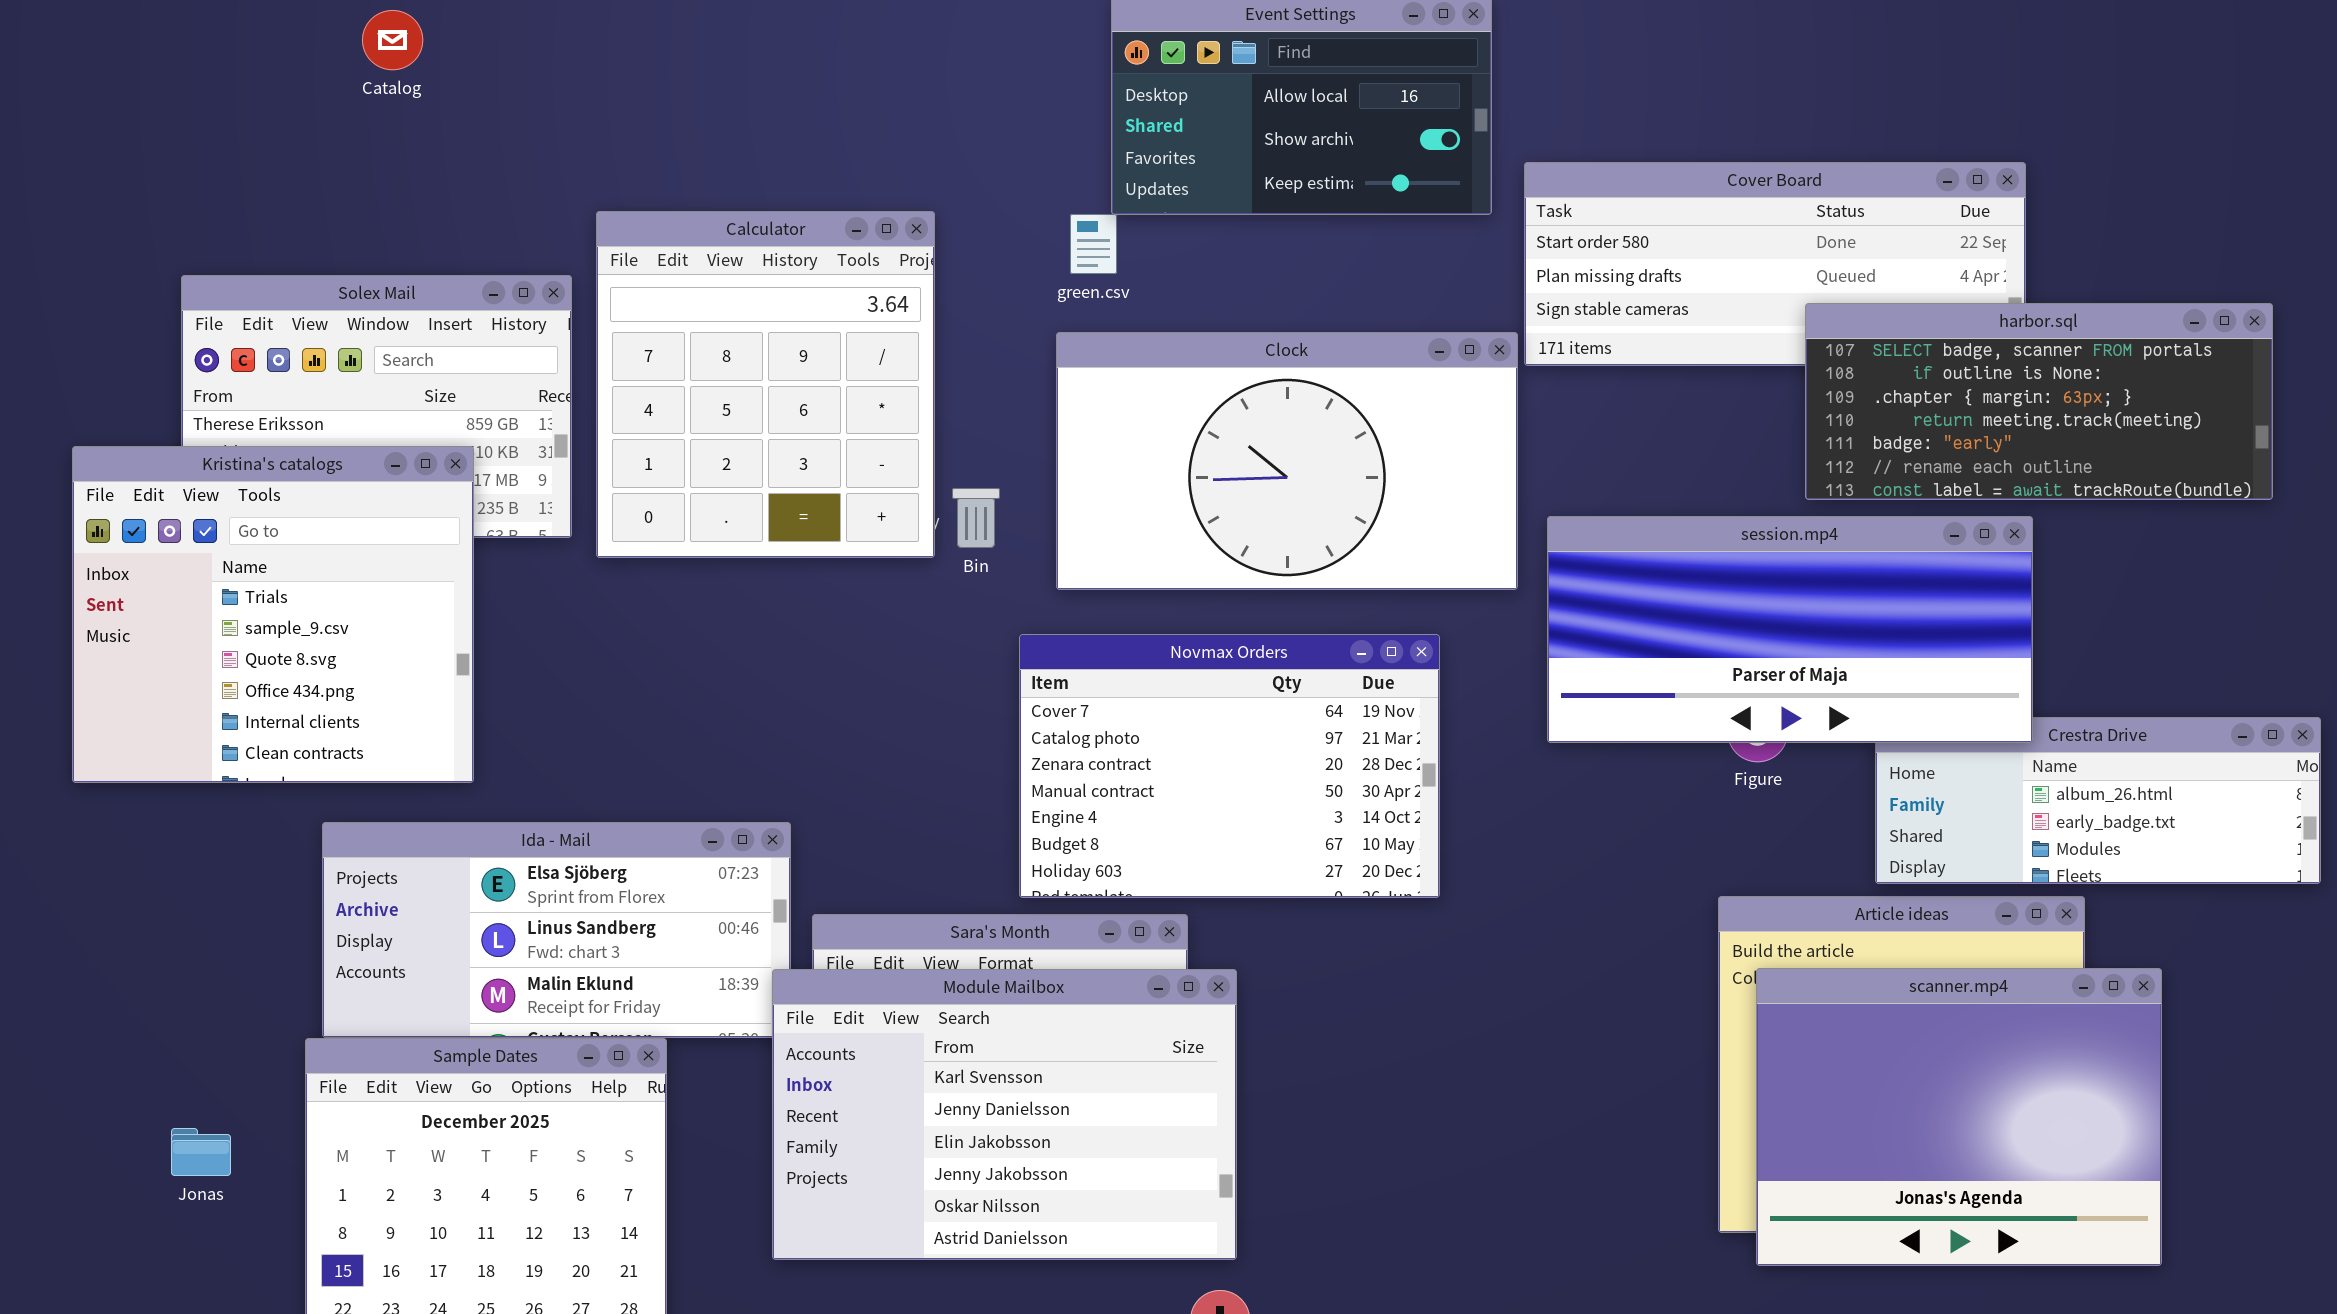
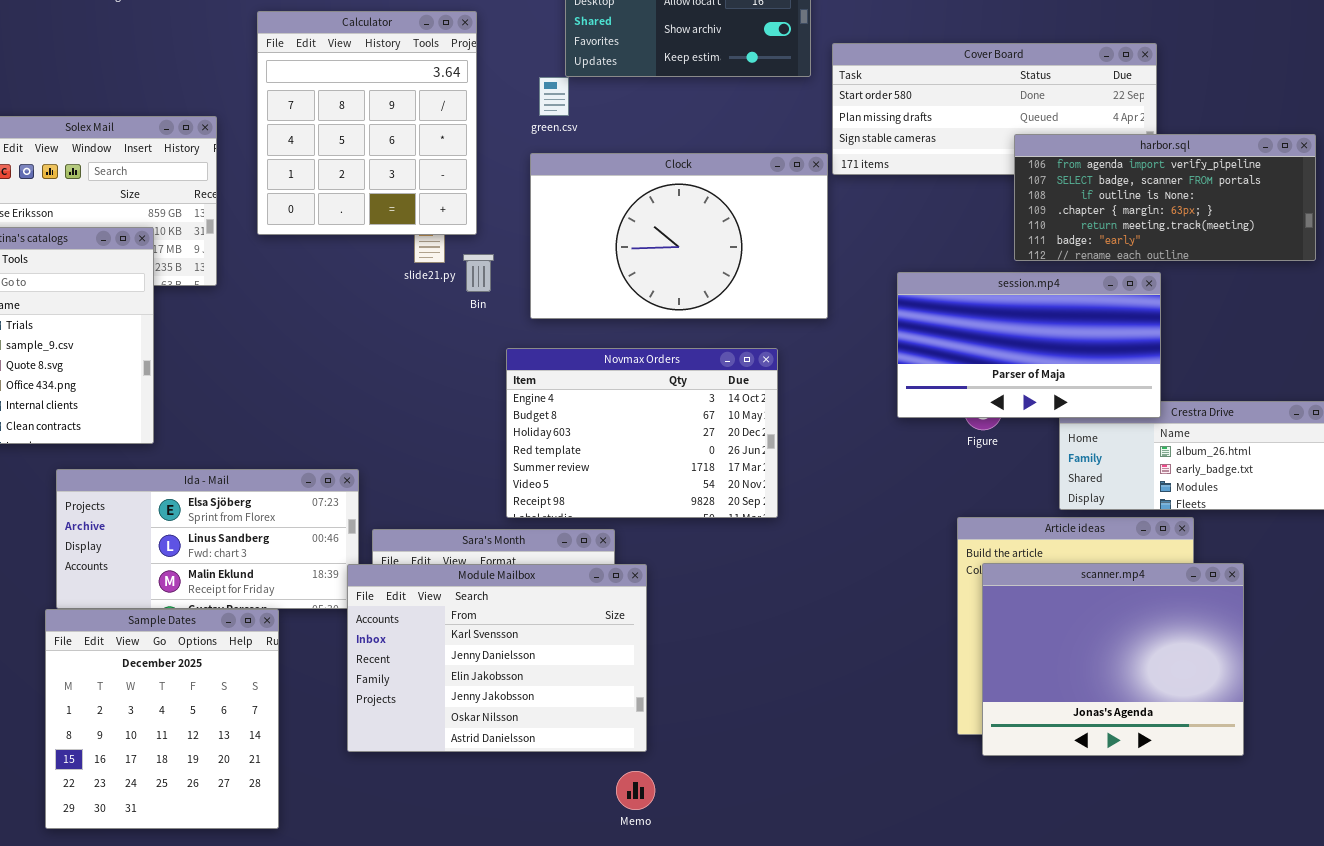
Calculator: [596,211,935,558] -> [257,11,477,235], moved
harbor.sql: [1805,303,2273,500] -> [1014,134,1316,261], scrolled up 1 row
session.mp4: [1547,516,2033,743] -> [897,272,1161,418], resized
Novmax Orders: [1019,634,1440,898] -> [506,348,778,518], scrolled down 4 rows

